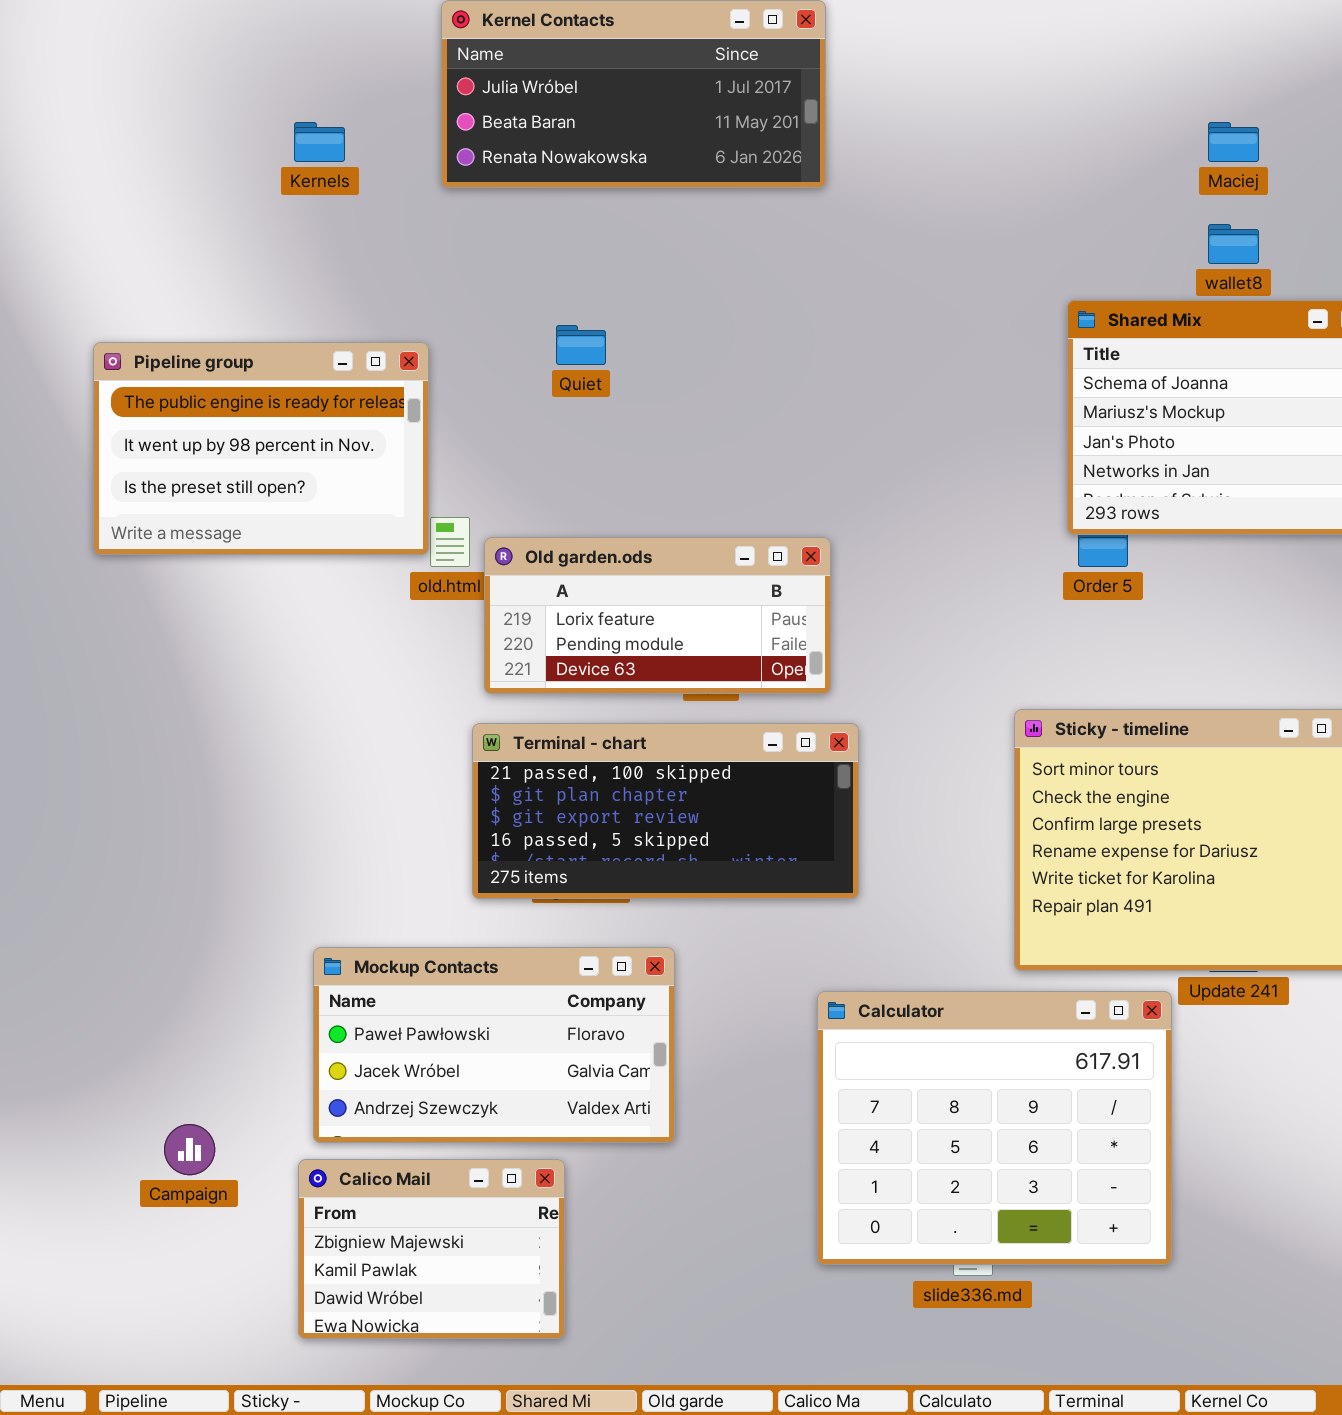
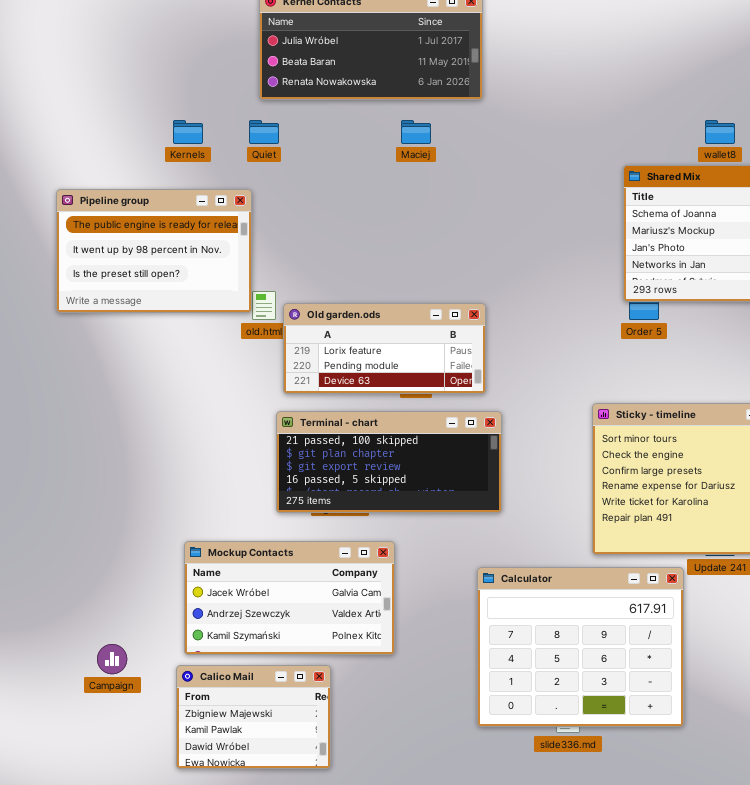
Kernels: [294,122,345,162] -> [173,120,203,144], moved
Maciej: [1208,122,1259,162] -> [401,120,431,144], moved
Quiet: [556,325,606,365] -> [249,120,279,144], moved
Mockup Contacts: [313,947,675,1143] -> [184,541,395,655], scrolled down 1 row

